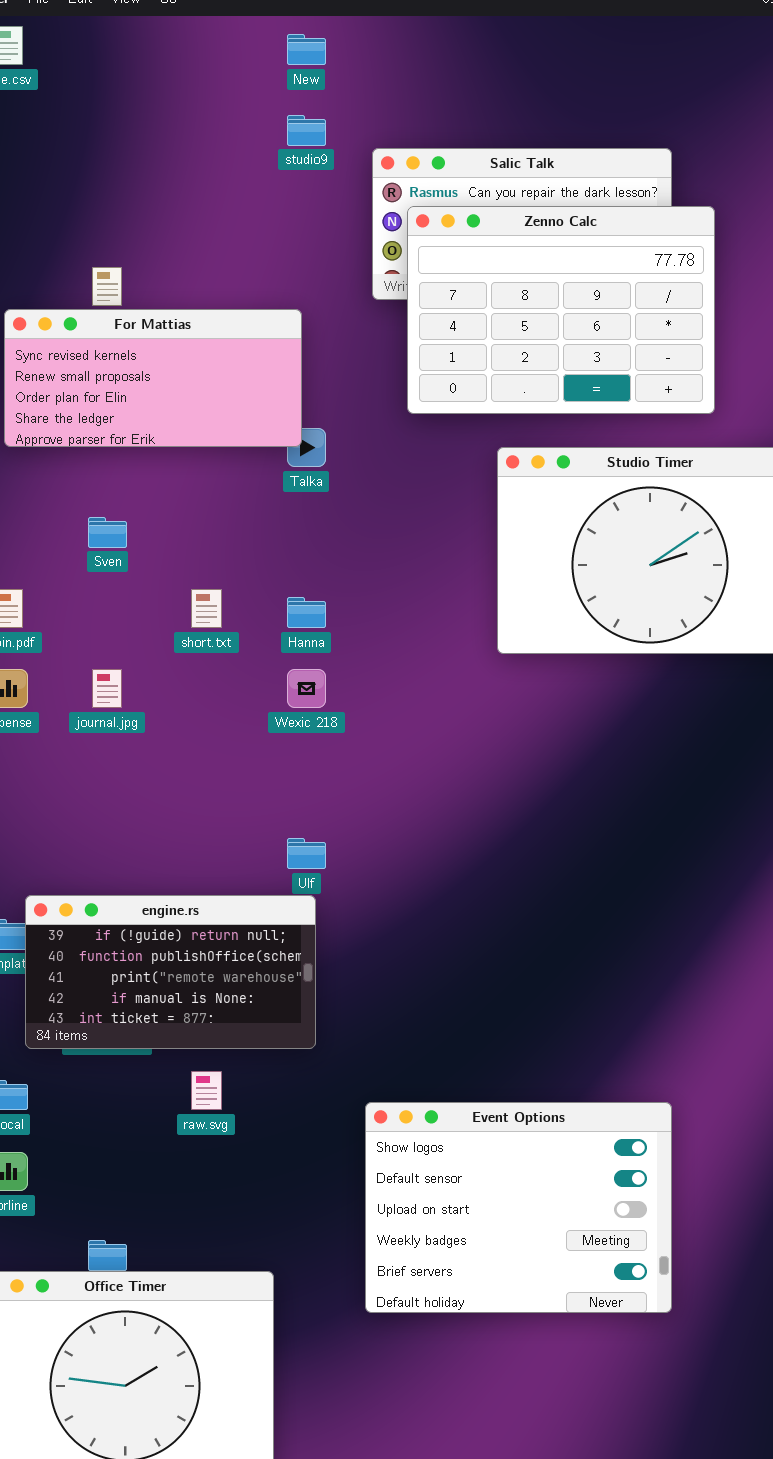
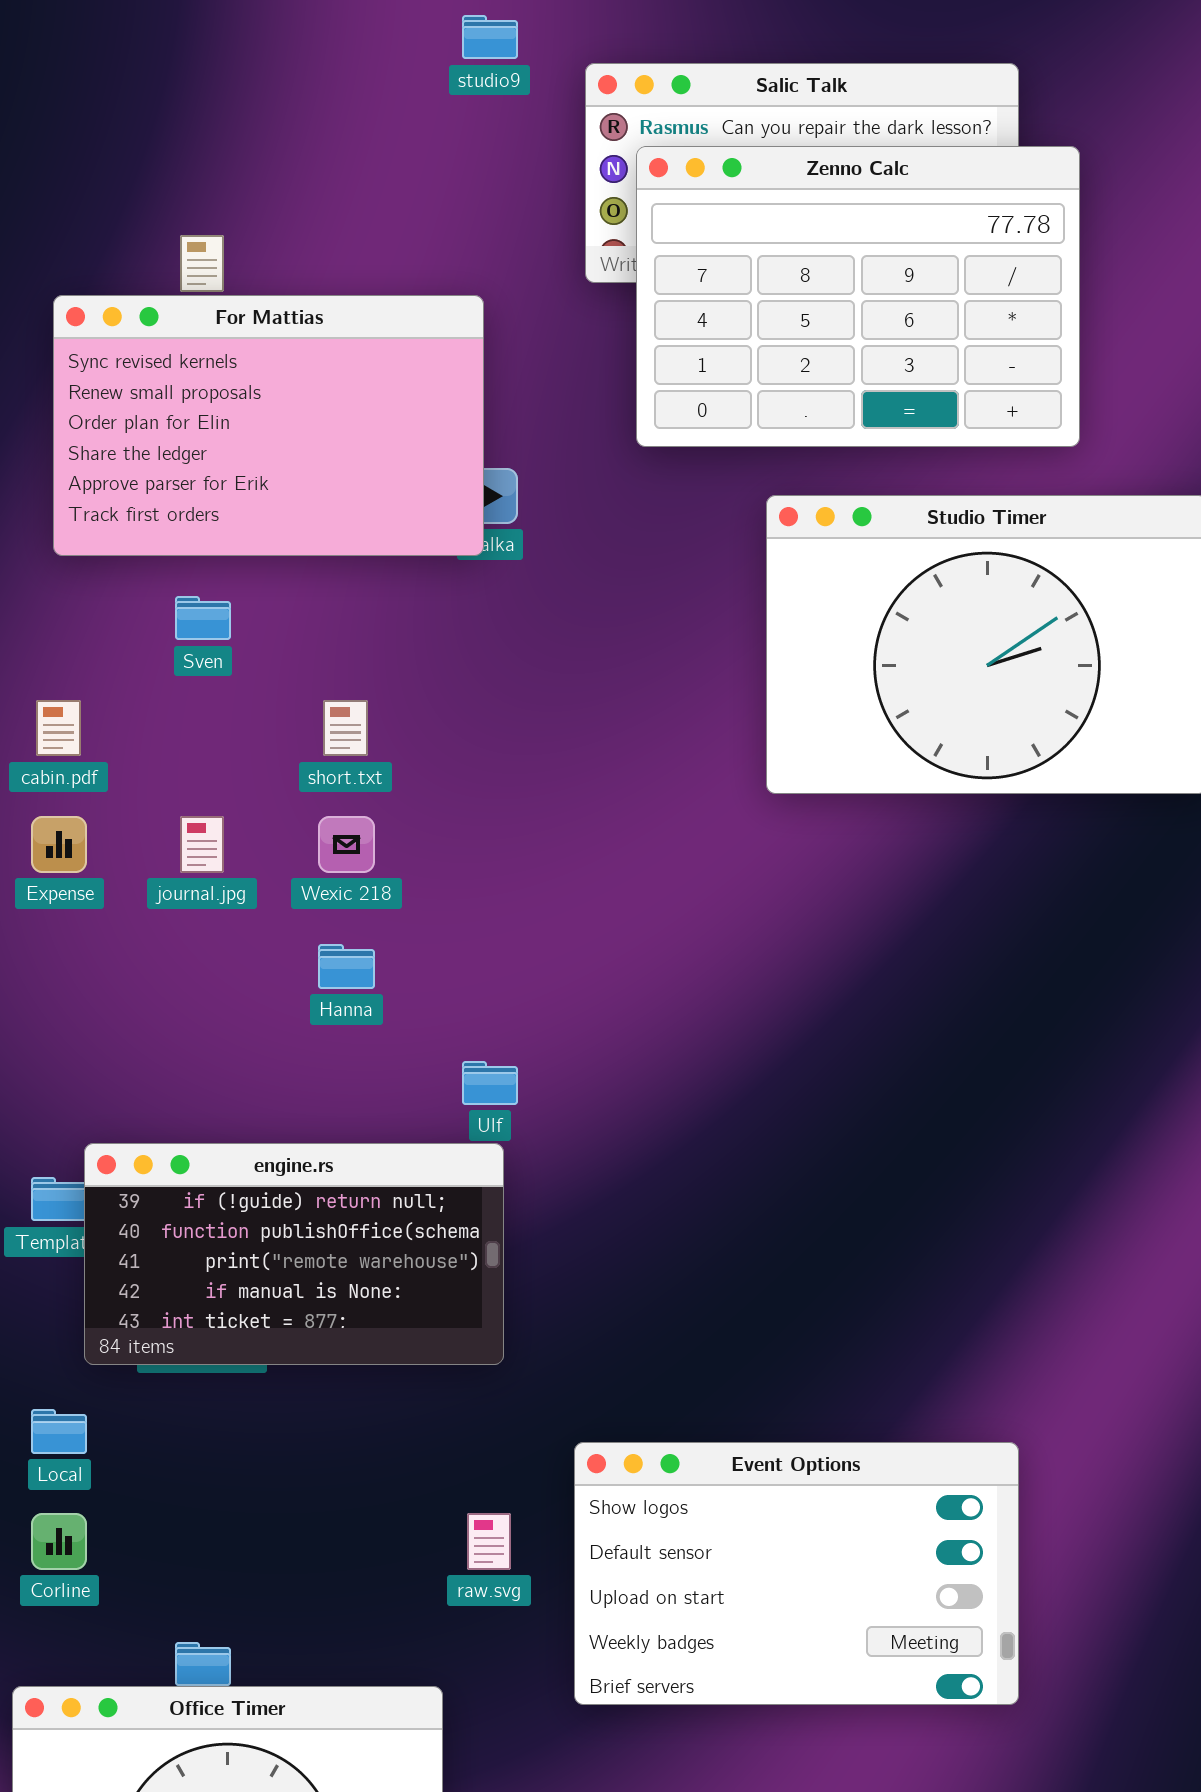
For Mattias: [4,309,302,447] -> [53,295,484,556], resized
Hanna: [287,597,326,628] -> [318,944,375,989], moved
Wexic 218: [287,669,326,708] -> [318,816,375,873], moved
raw.svg: [191,1071,222,1110] -> [467,1513,511,1570], moved
Event Options: [365,1102,672,1313] -> [574,1442,1019,1705], resized

